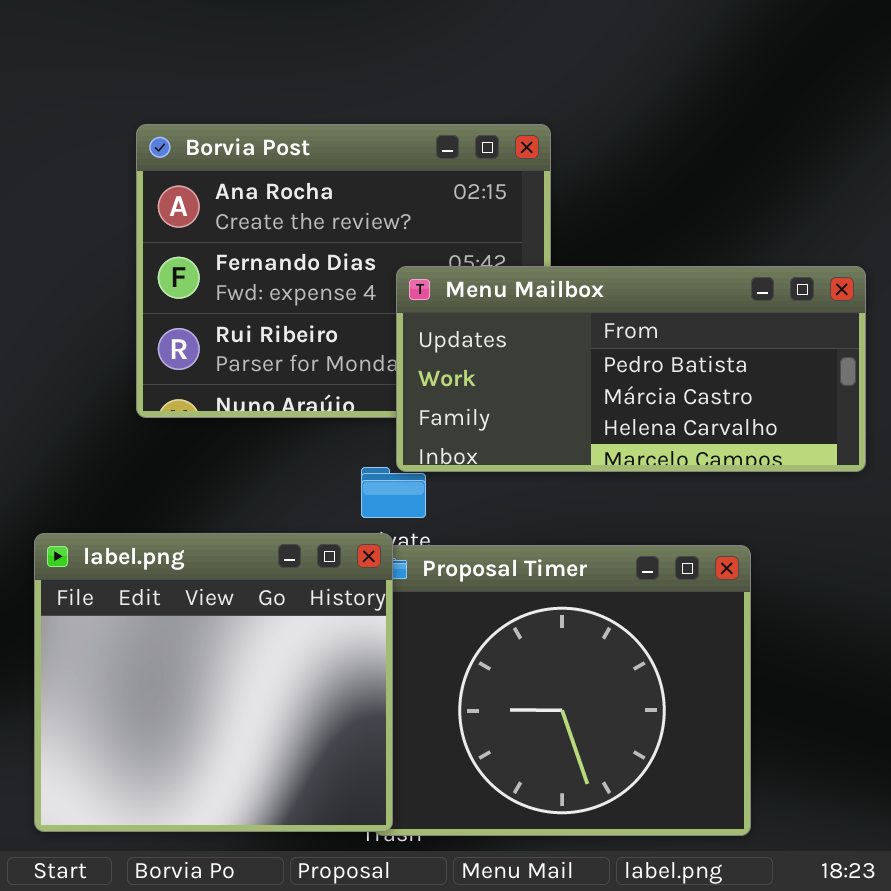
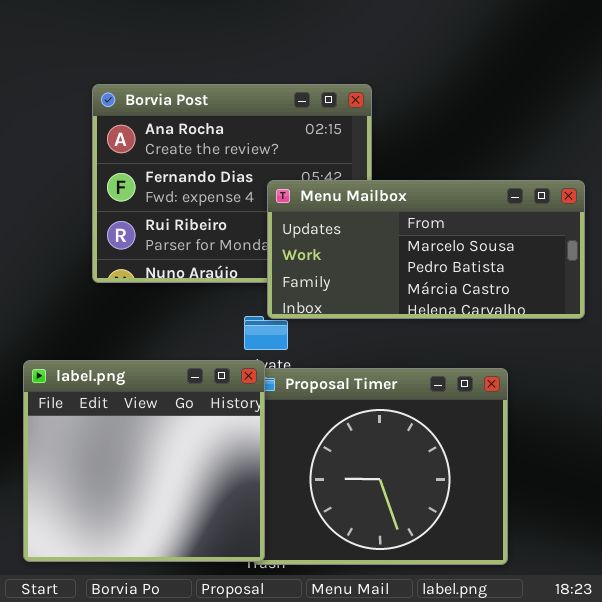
Menu Mailbox: [396,266,866,472] -> [267,180,585,319], scrolled up 1 row

